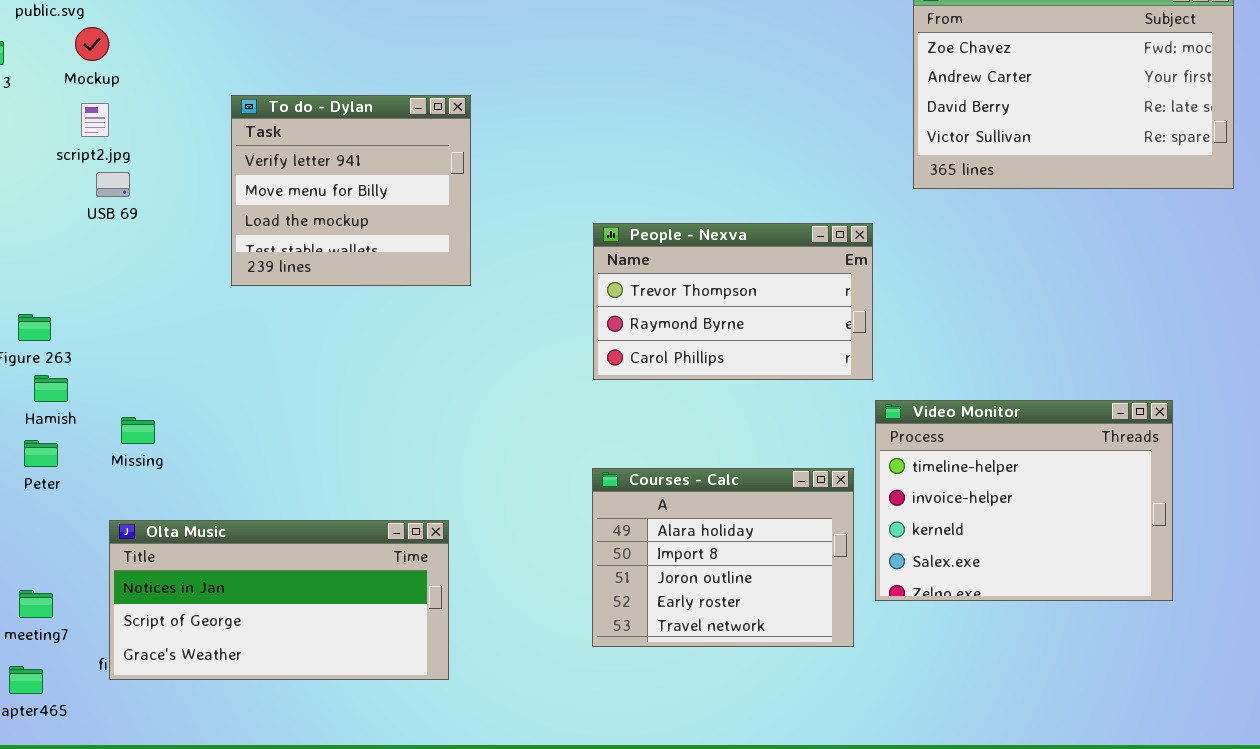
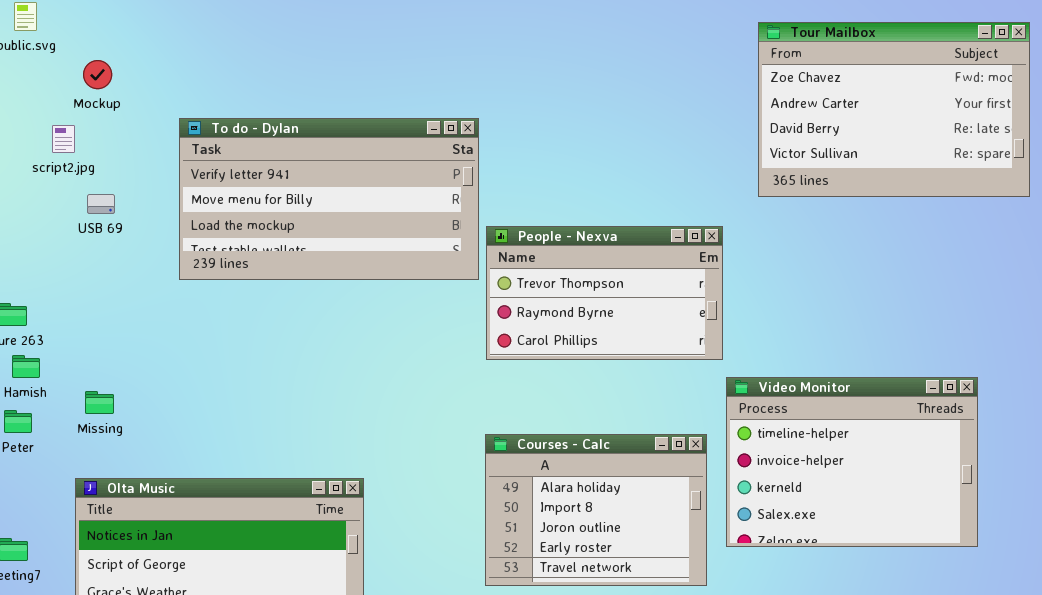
Mockup: [75,27,109,61] -> [83,60,112,89], moved
To do - Dylan: [231,95,471,286] -> [179,118,479,280], resized
USB 69: [96,172,130,197] -> [87,194,115,214], moved

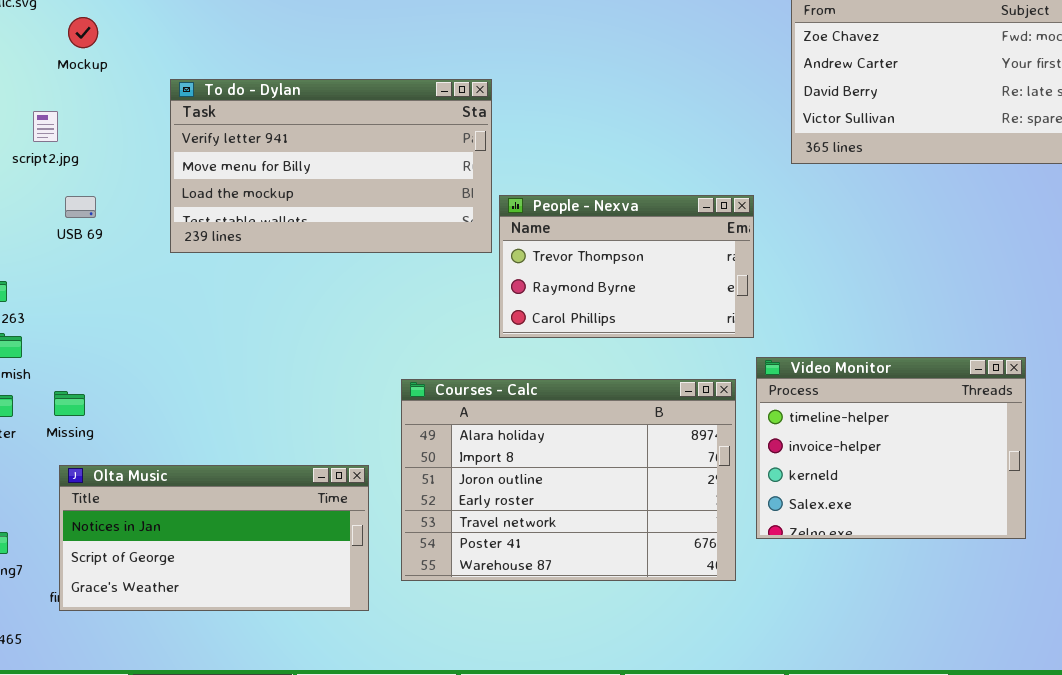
script2.jpg: [52,125,75,153] -> [33,111,58,142], moved
USB 69: [87,194,115,214] -> [65,196,96,218], moved
Missing: [85,391,114,414] -> [54,391,85,416], moved
Courses - Calc: [485,434,707,586] -> [401,379,736,581], resized

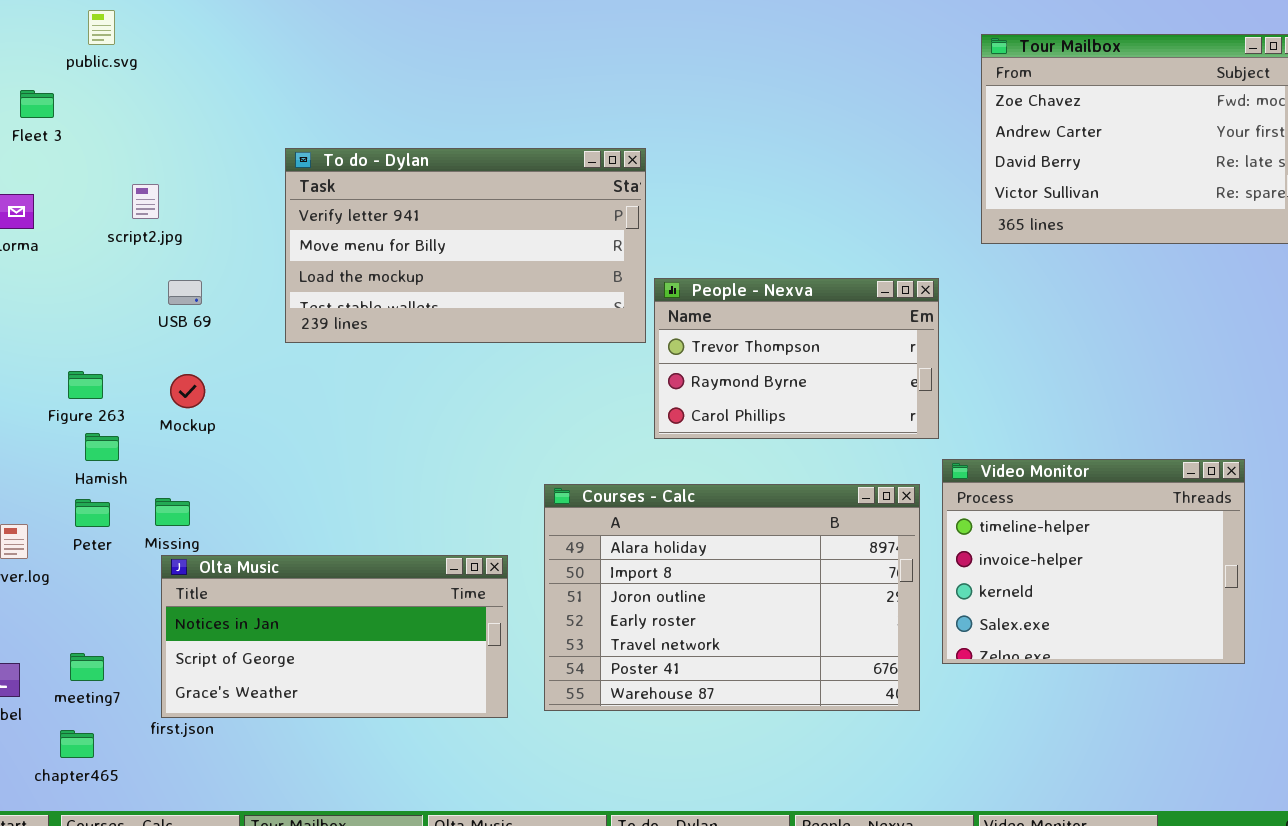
Mockup: [68,17,98,48] -> [170,374,205,408], moved
Olta Music: [59,465,369,611] -> [161,555,508,718], moved

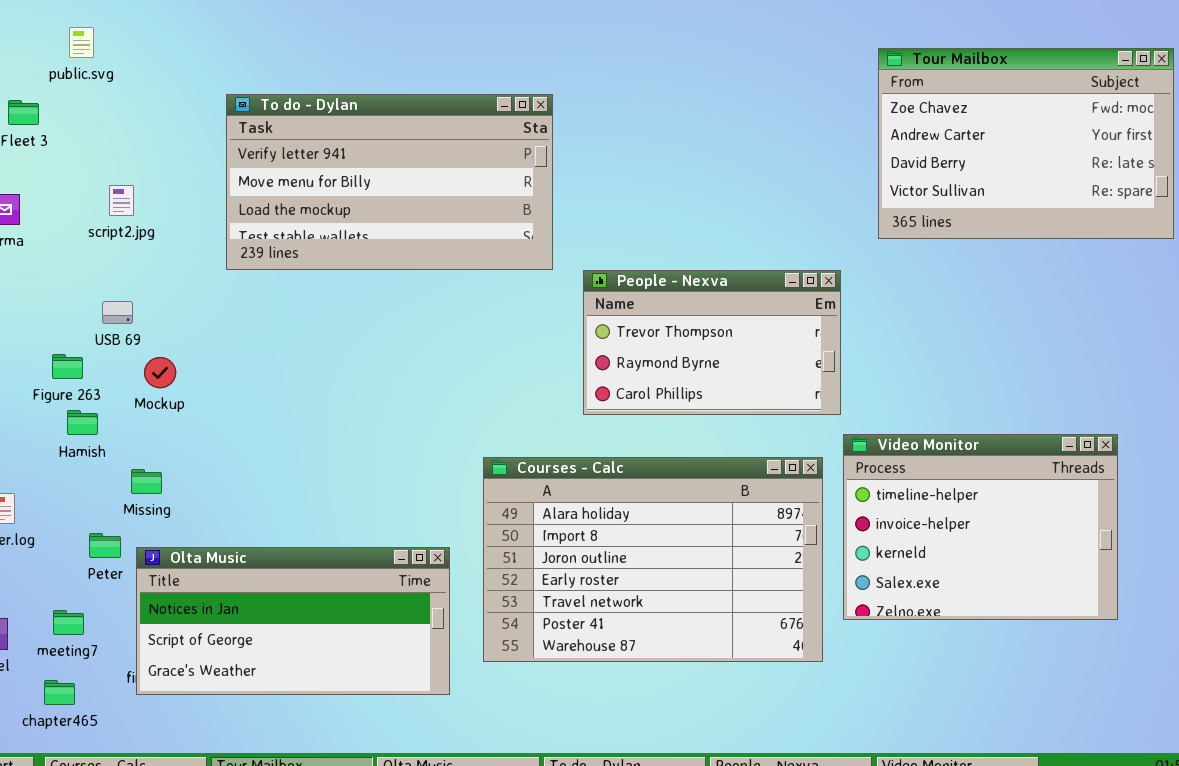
To do - Dylan: [285,148,646,343] -> [226,94,553,270], moved
USB 69: [168,280,202,305] -> [102,301,133,324], moved
Peter: [75,499,110,527] -> [89,533,121,558], moved
Olta Music: [161,555,508,718] -> [136,547,450,695], moved

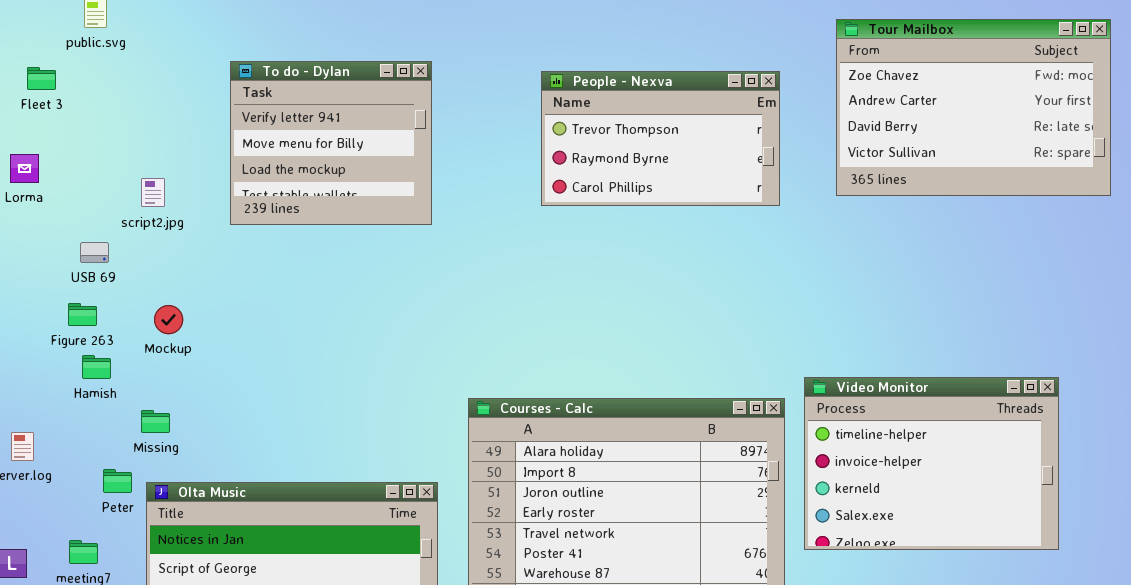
To do - Dylan: [226,94,553,270] -> [230,61,432,225], resized
script2.jpg: [109,185,134,216] -> [141,178,165,207], moved
People - Nexva: [583,270,841,415] -> [541,71,780,206], moved
USB 69: [102,301,133,324] -> [80,242,109,263], moved

